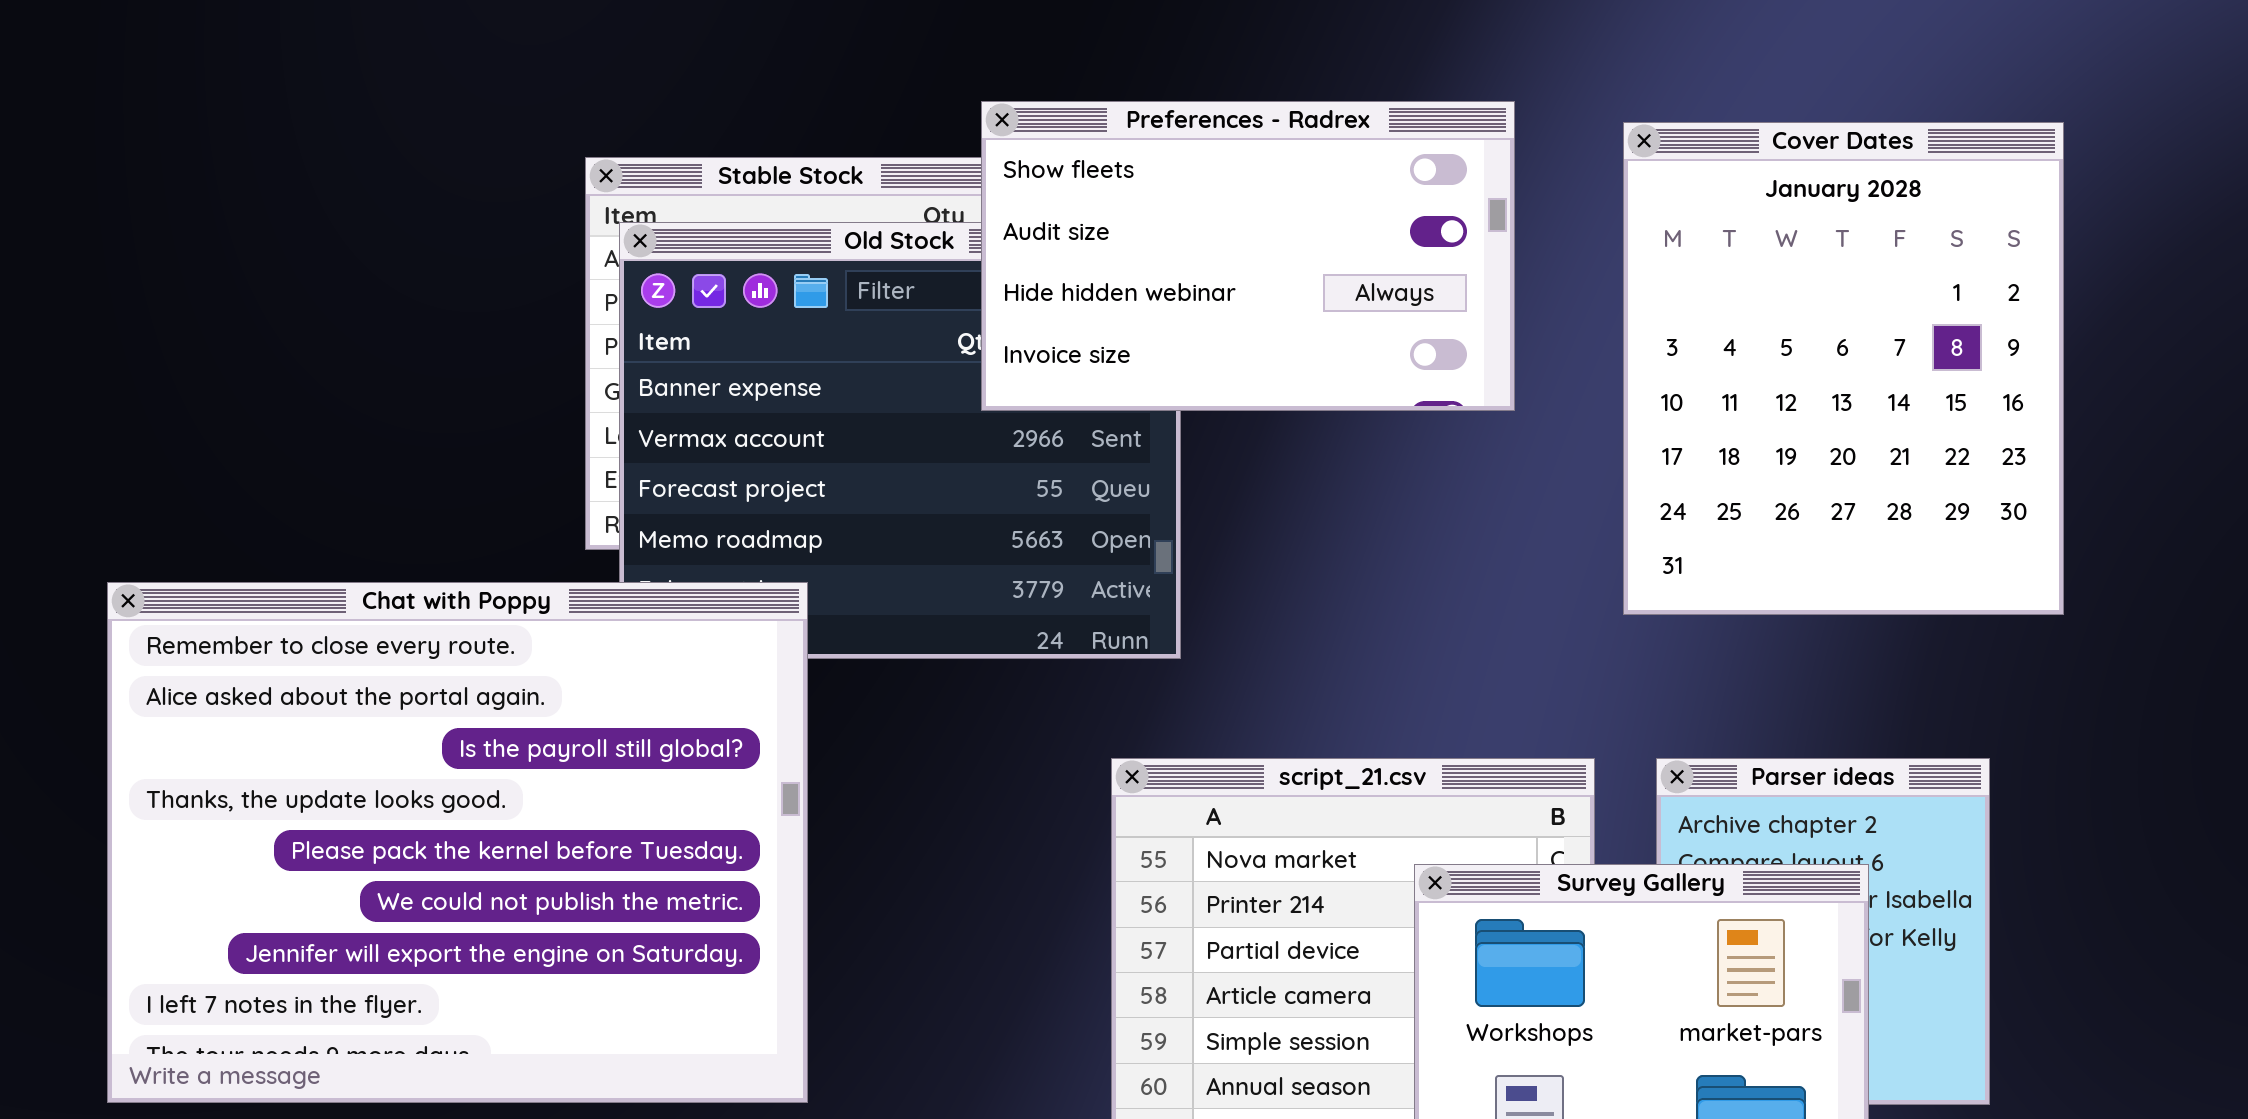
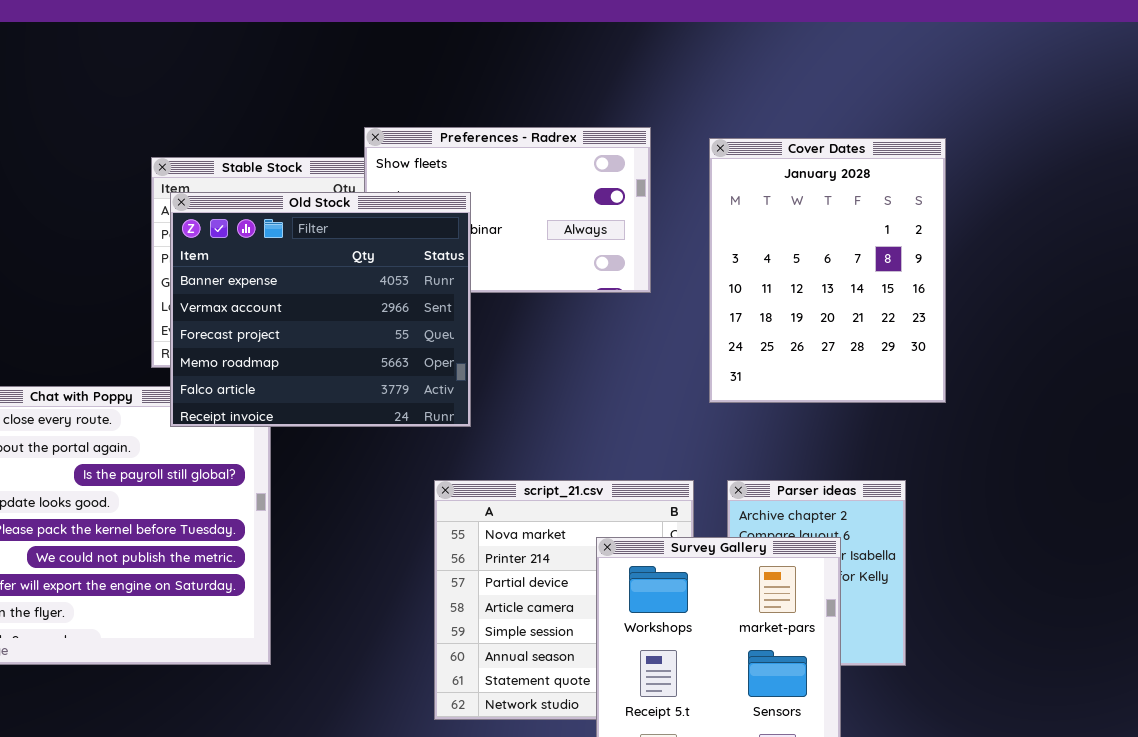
Old Stock: [619,222,1181,659] -> [170,192,471,427], raised

